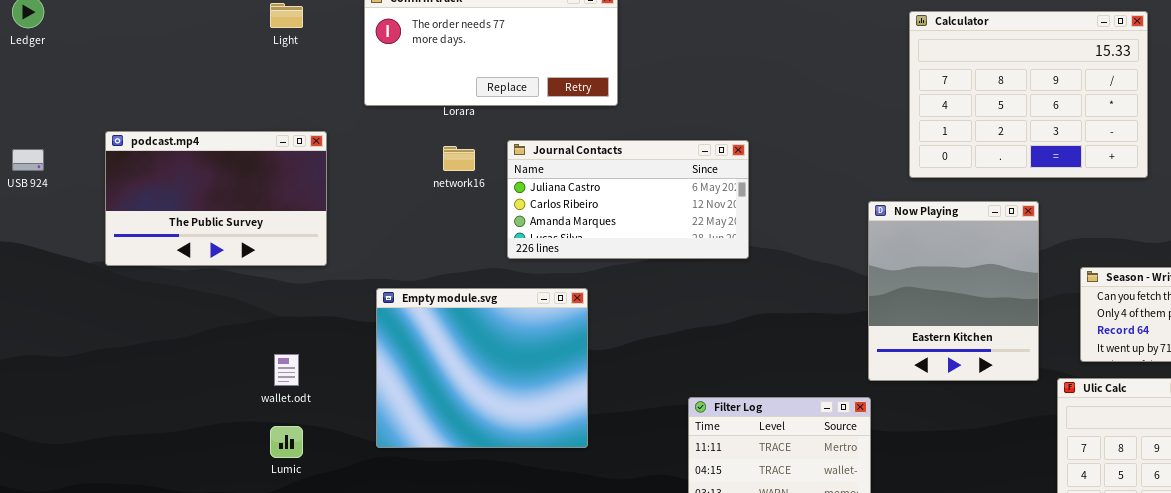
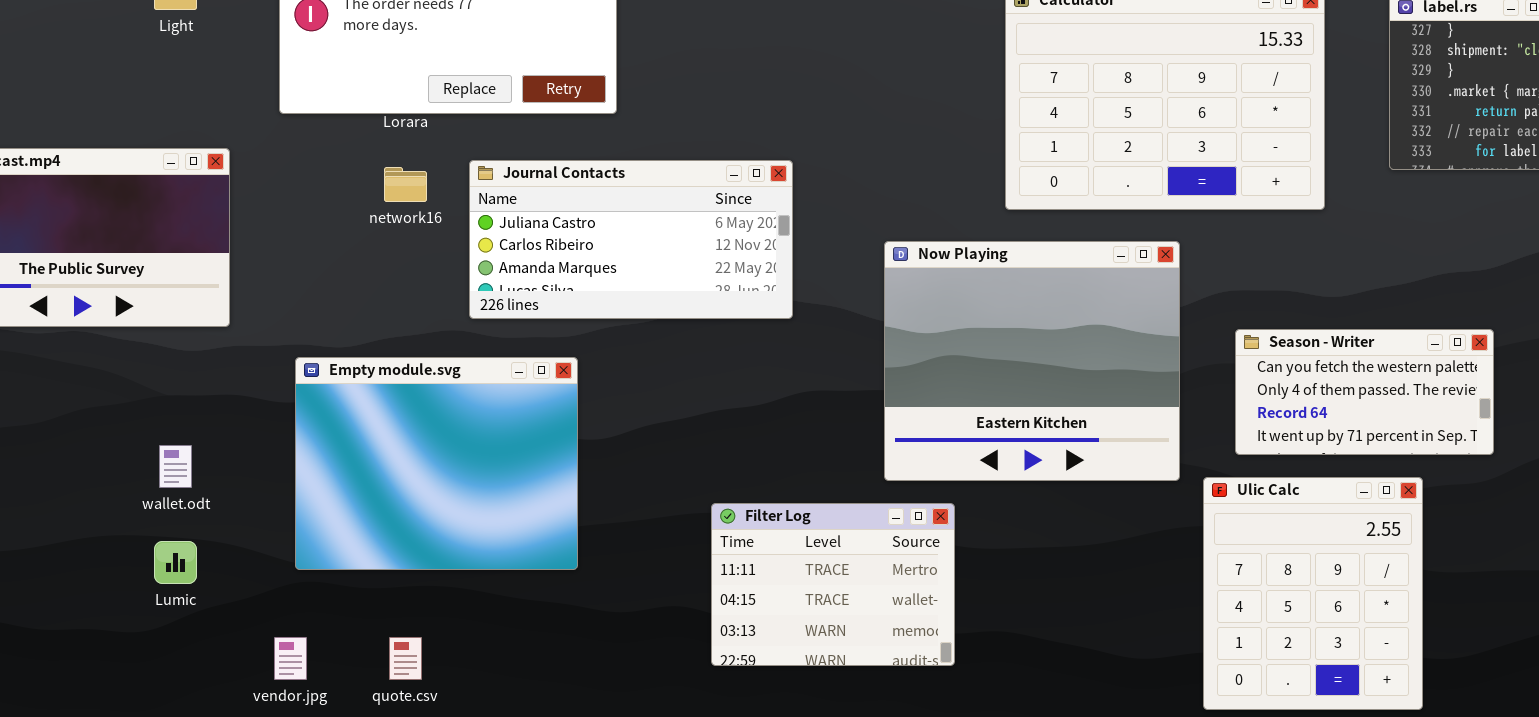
Now Playing: [868,201,1039,381] -> [884,241,1180,481], resized

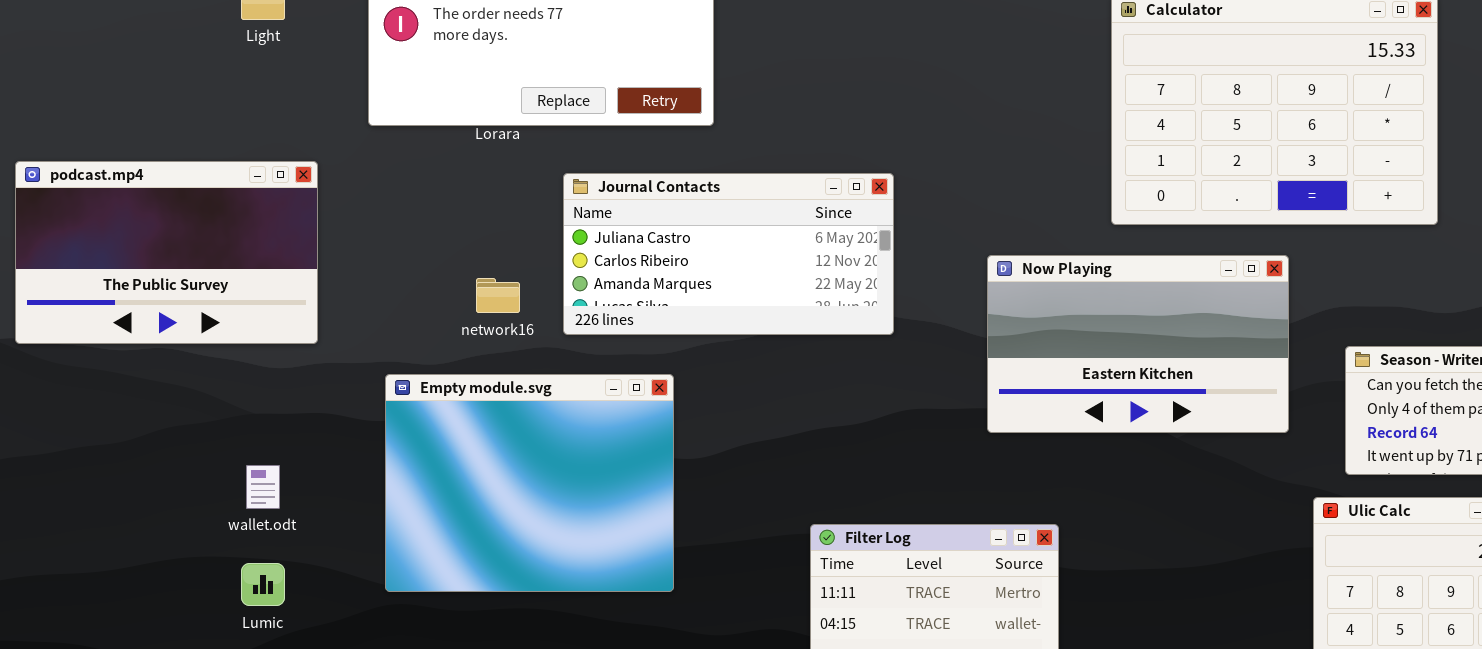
network16: [384,167,427,202] -> [476,278,520,313], moved
Now Playing: [884,241,1180,481] -> [987,255,1289,433], resized

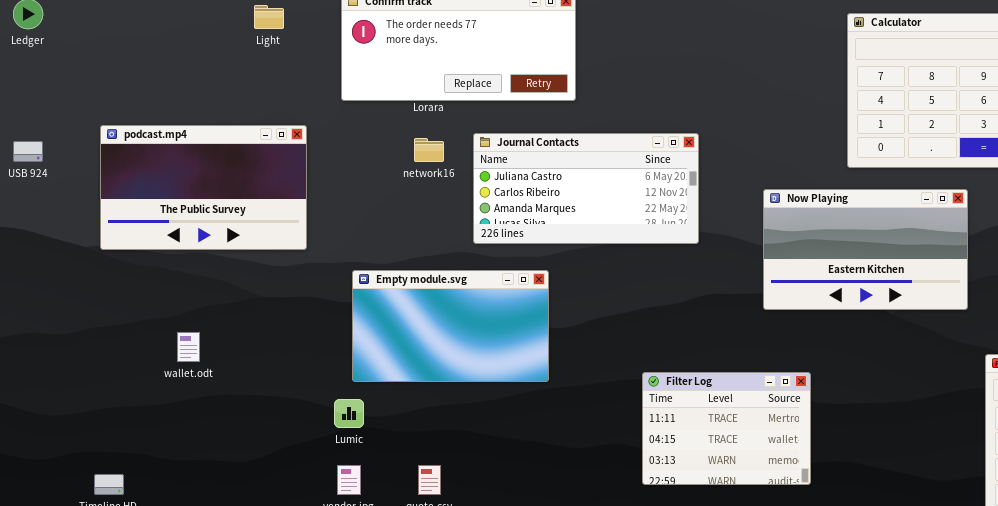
network16: [476,278,520,313] -> [414,138,444,162], moved
Empty module.svg: [385,374,674,592] -> [352,270,549,382], resized
wallet.odt: [246,465,280,509] -> [177,332,200,362], moved
Lumic: [241,563,285,606] -> [334,399,364,428], moved

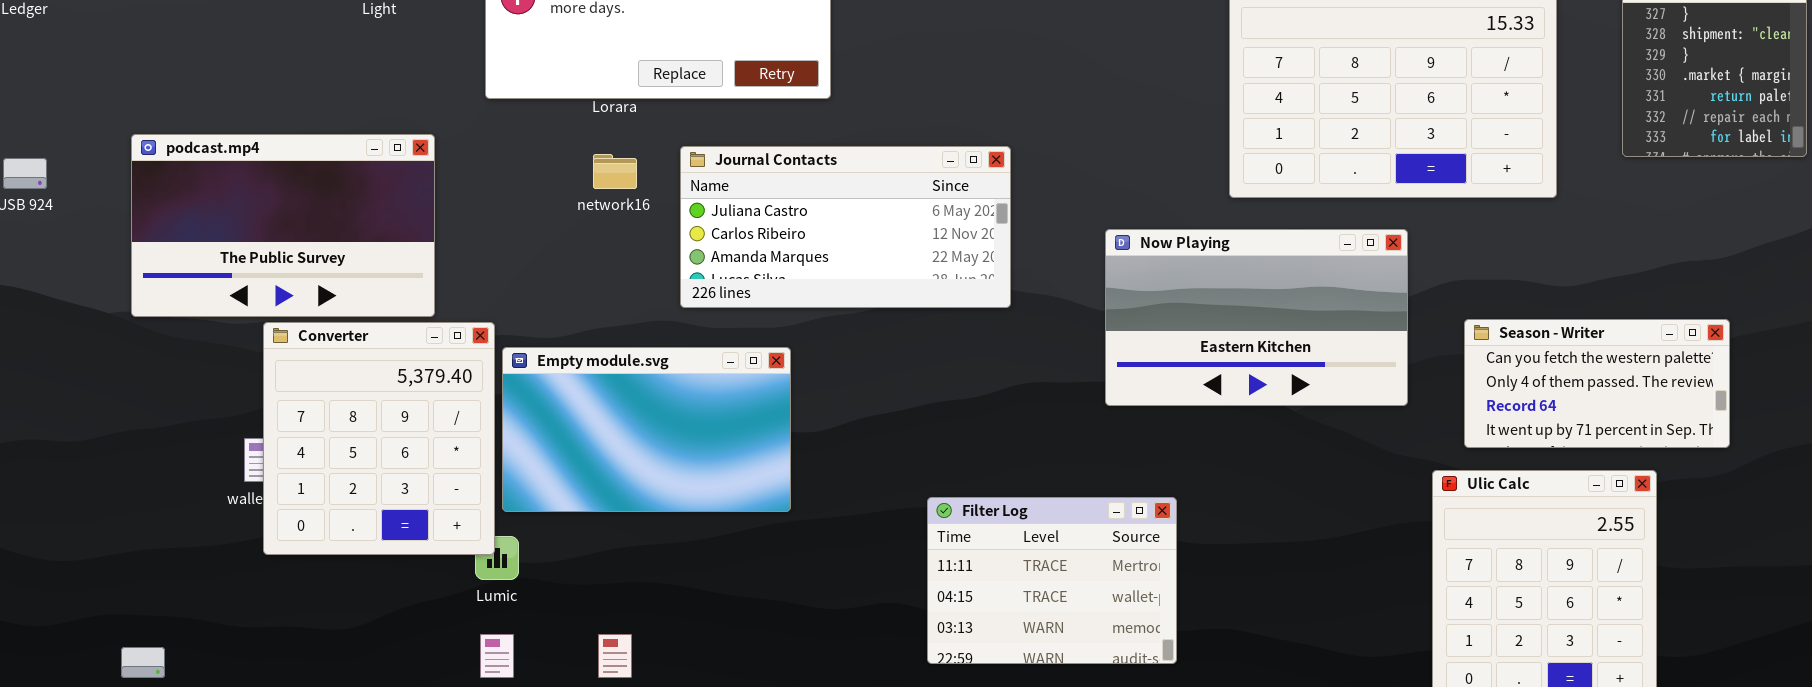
Converter: none -> [263,322,495,555], opened

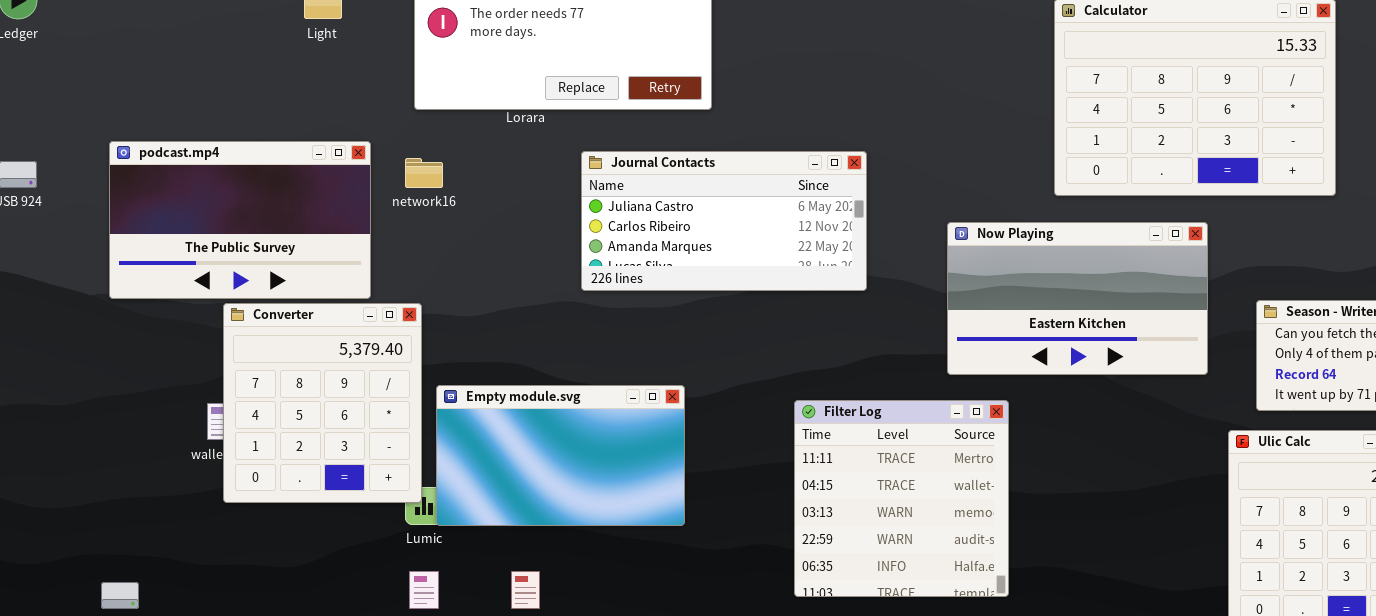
network16: [593,154,637,189] -> [405,158,443,188], moved
Empty module.svg: [502,347,791,512] -> [436,385,685,526], moved
Filter Log: [927,497,1177,664] -> [794,400,1009,597], resized

